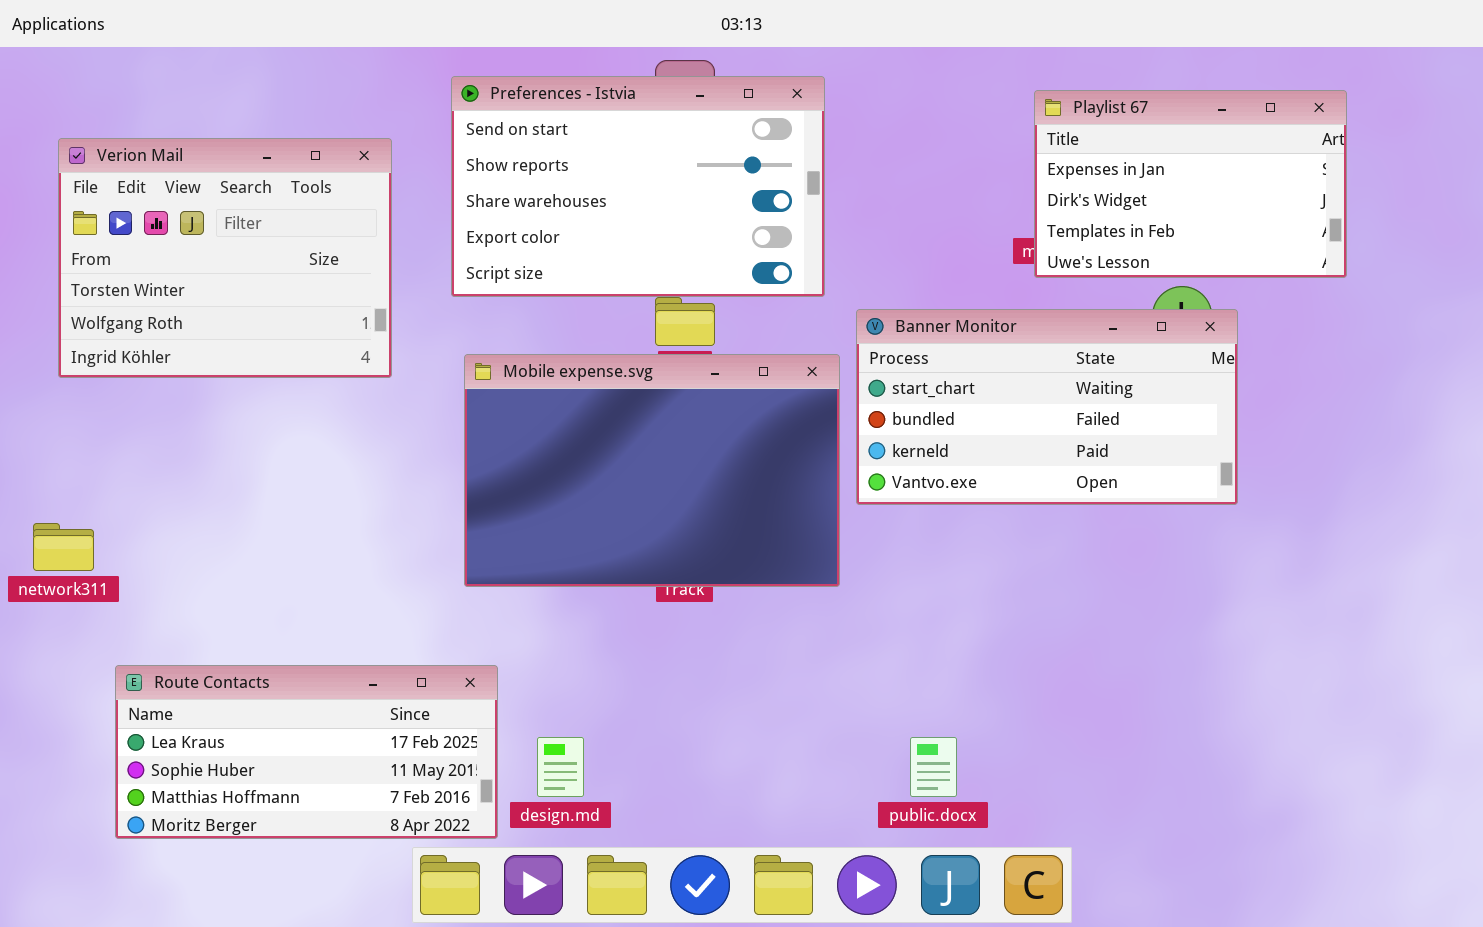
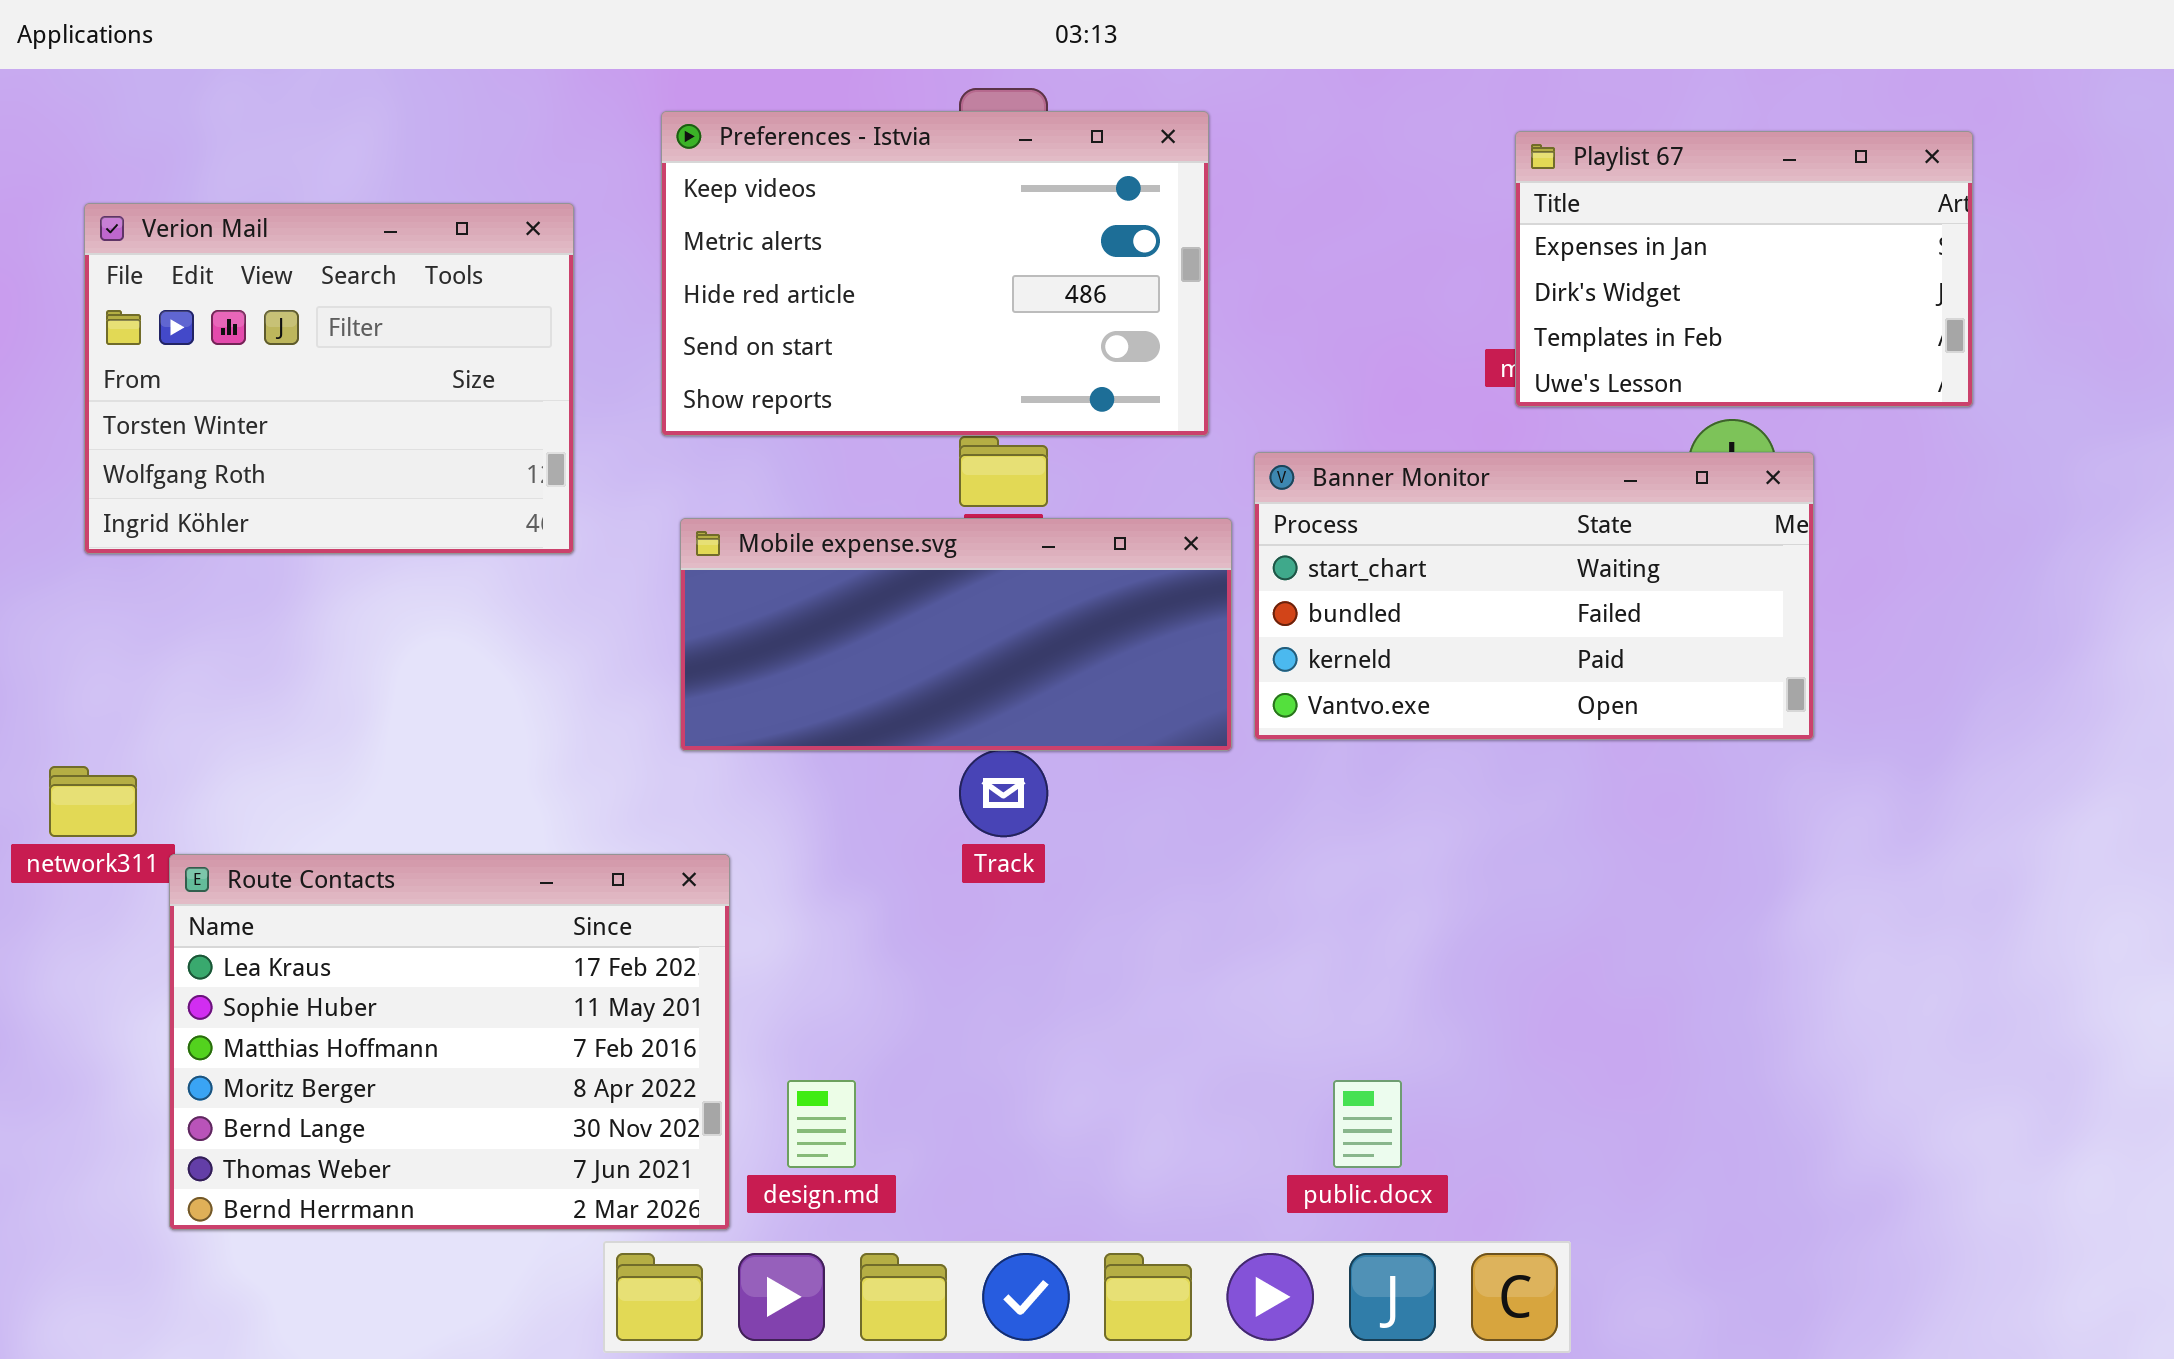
Preferences - Istvia: [451,76,825,297] -> [661,111,1209,436], scrolled up 3 rows
Mobile expense.svg: [464,354,840,587] -> [680,518,1232,751], resized
Route Contacts: [115,665,498,839] -> [169,854,730,1230], resized

